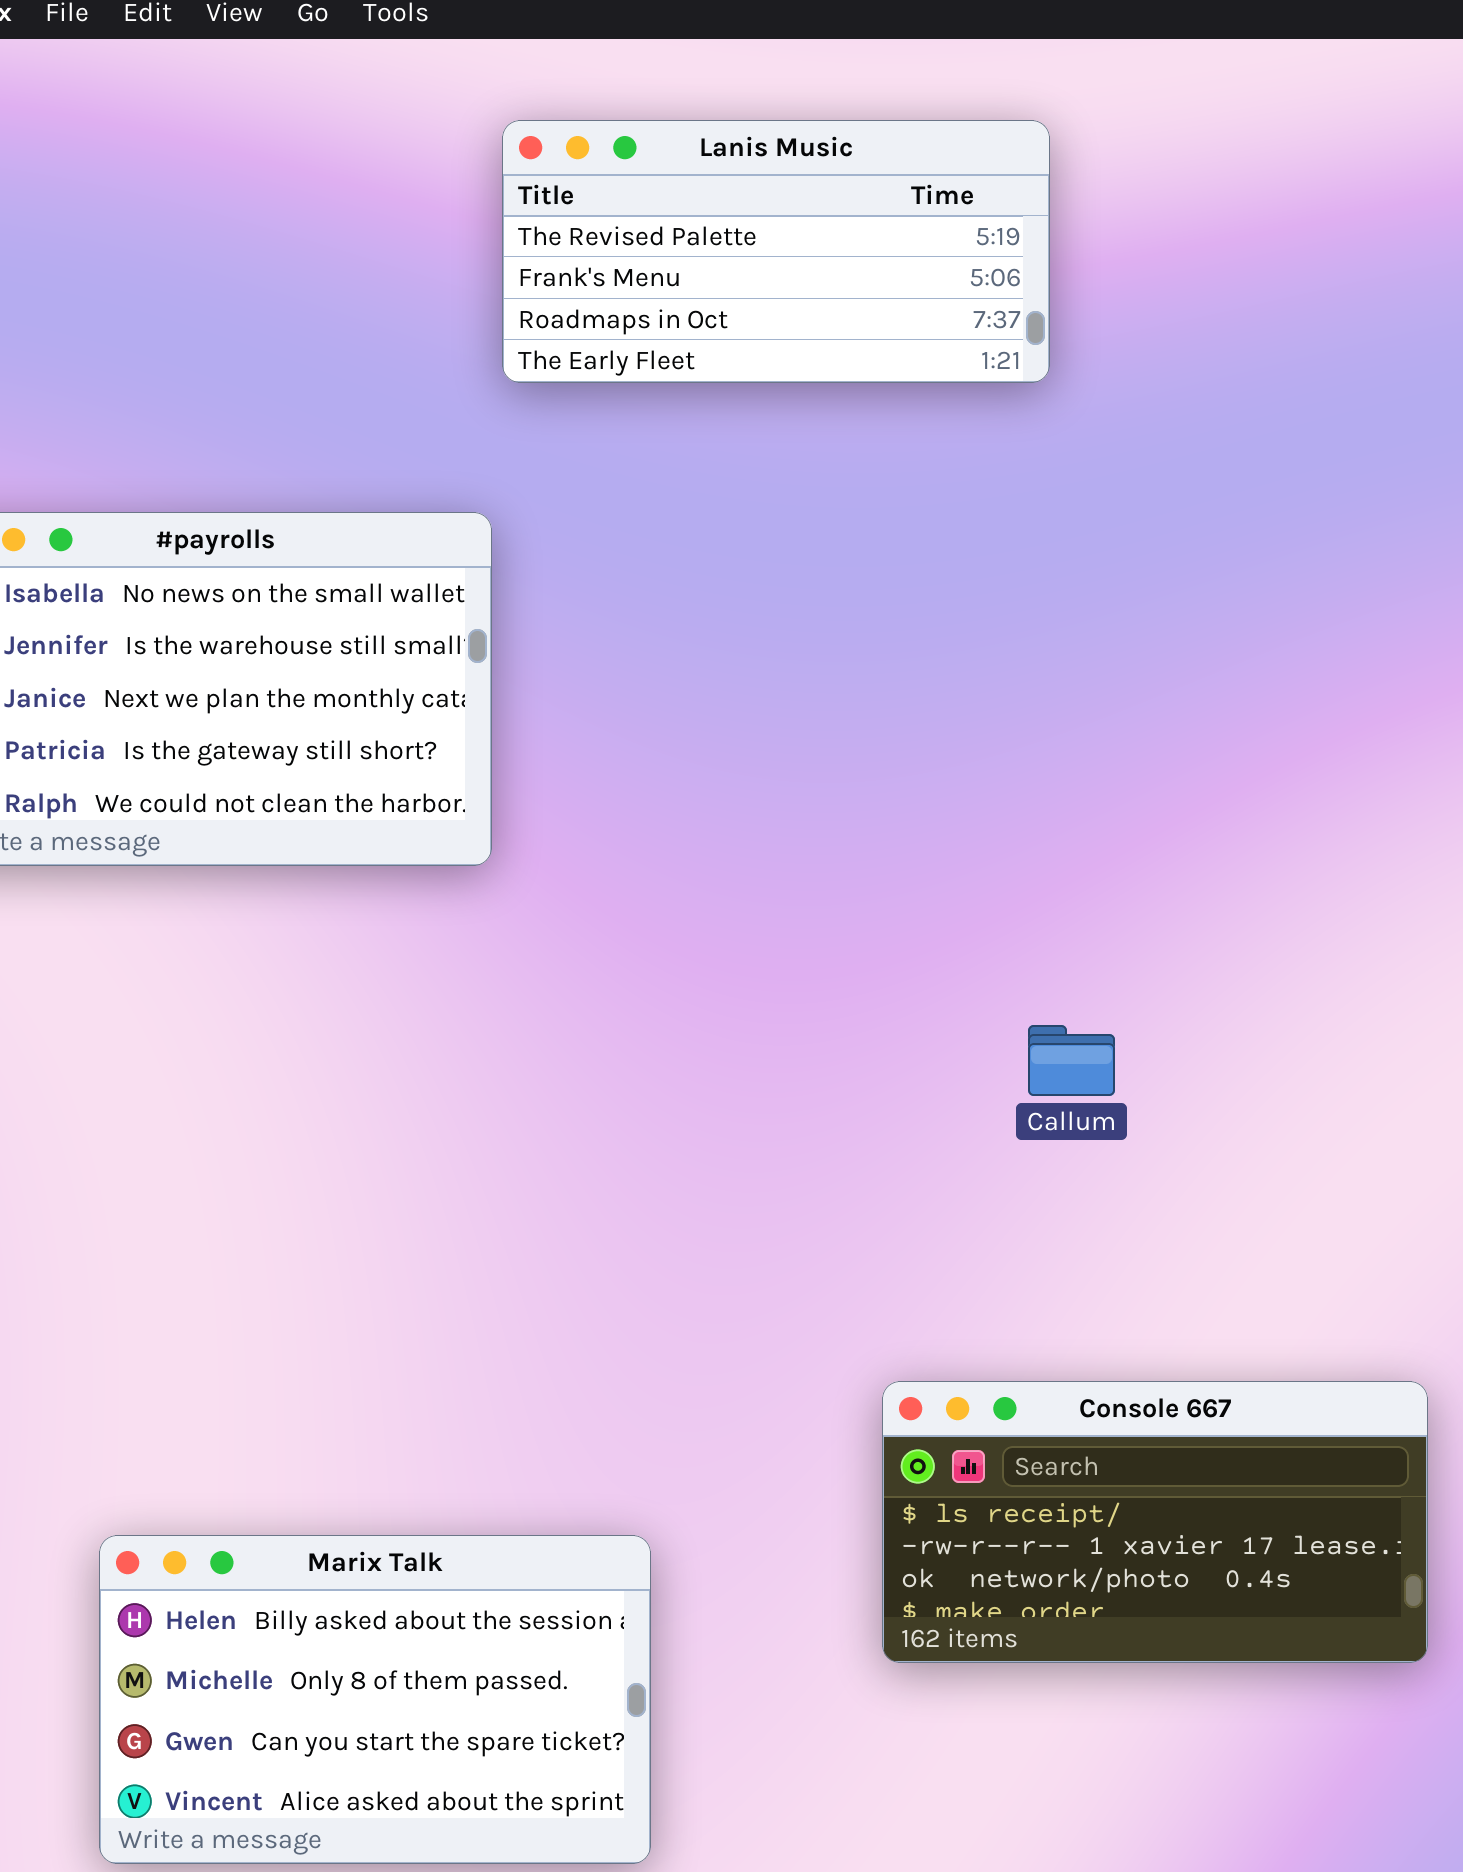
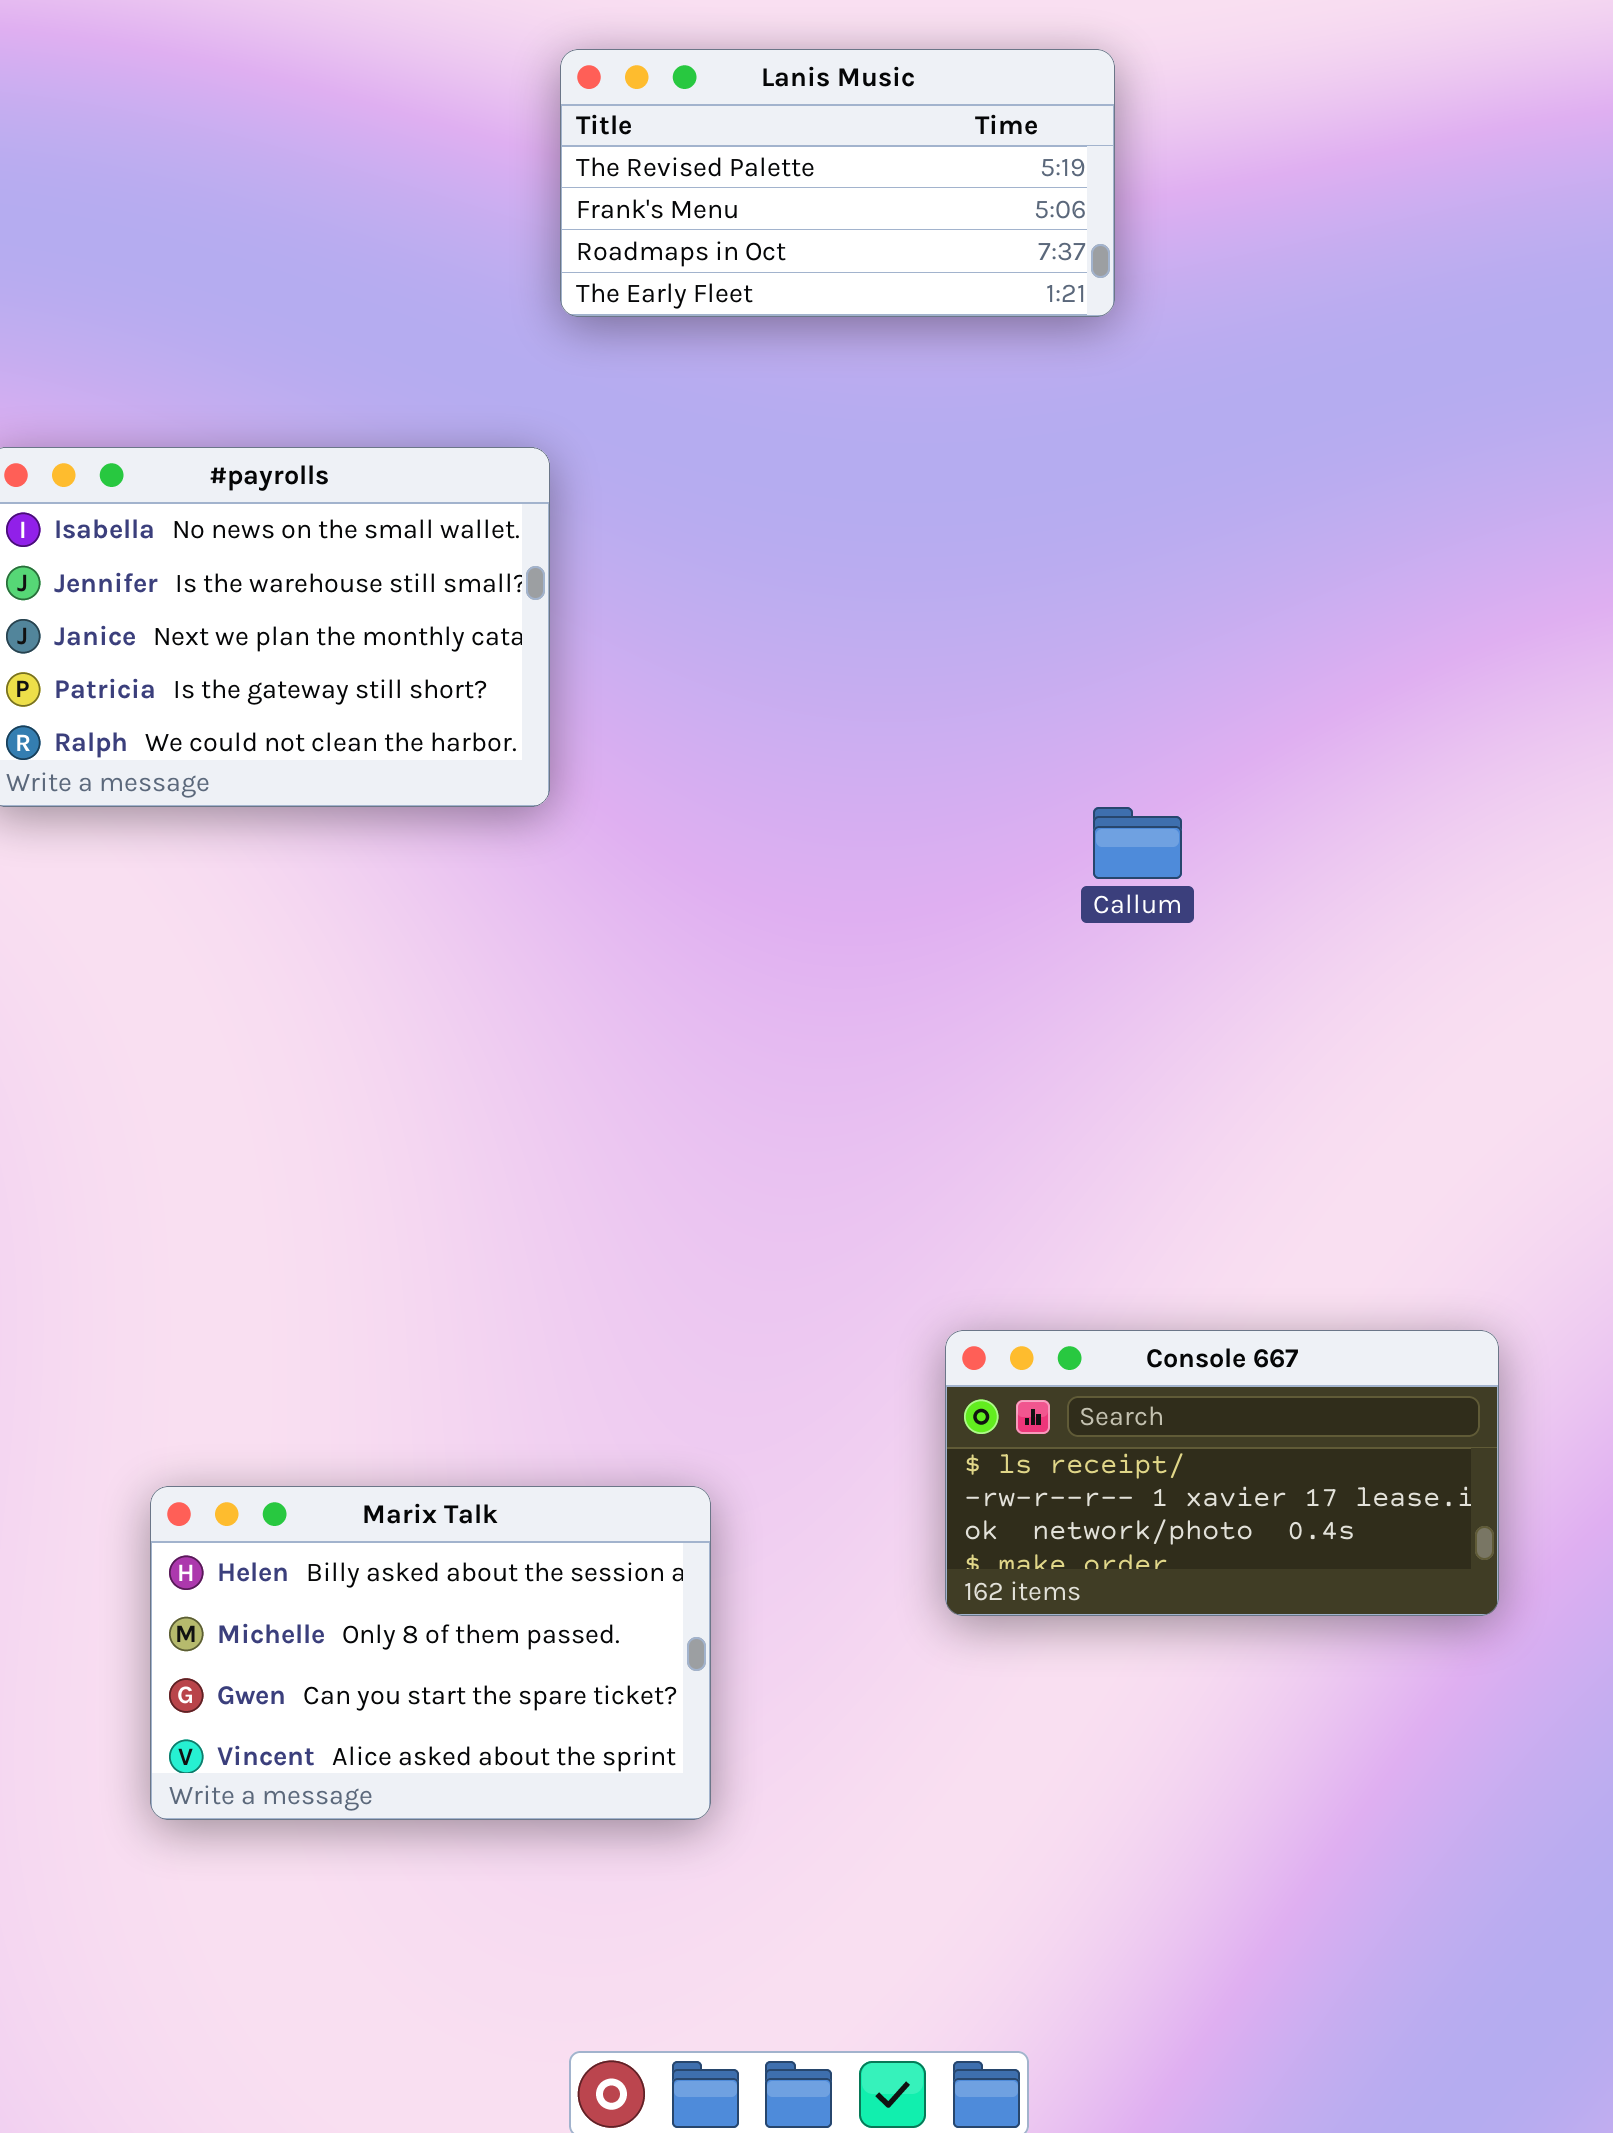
Callum: [1028,1025,1115,1096] -> [1093,807,1182,879], moved

